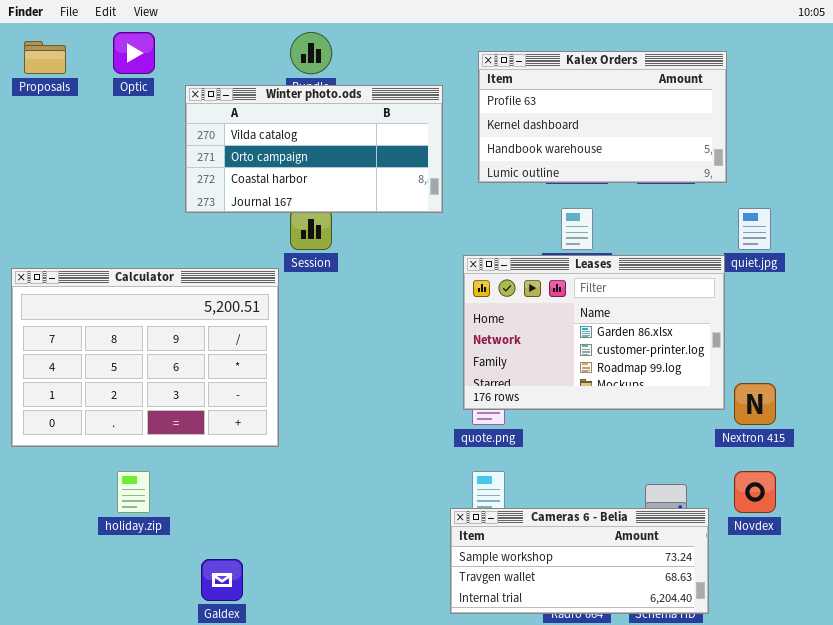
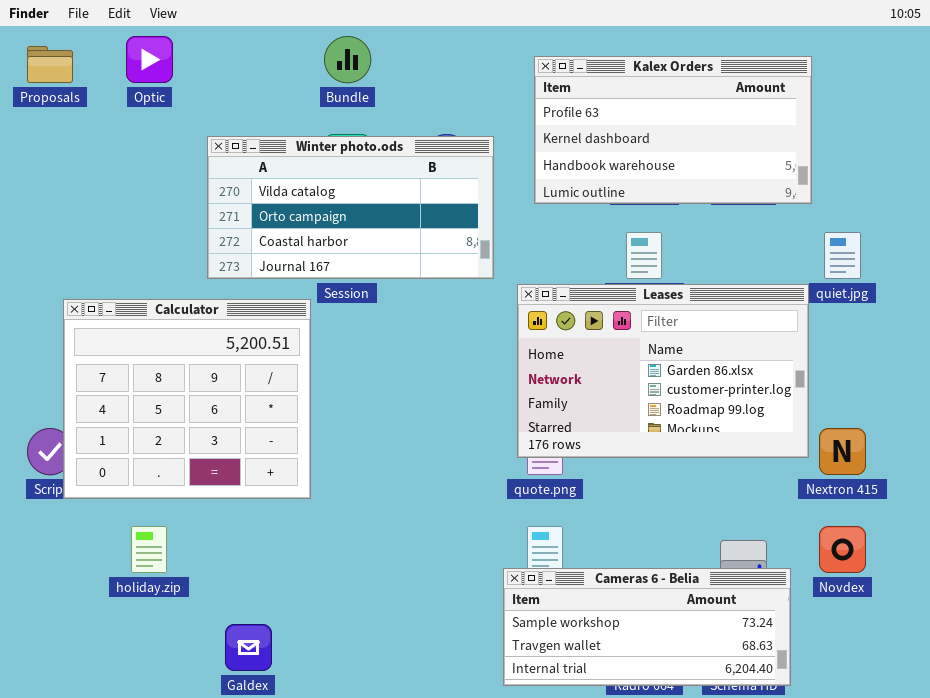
Winter photo.ods: [185,85,443,213] -> [207,136,494,279], moved
Calculator: [11,268,279,447] -> [63,299,311,499], resized

